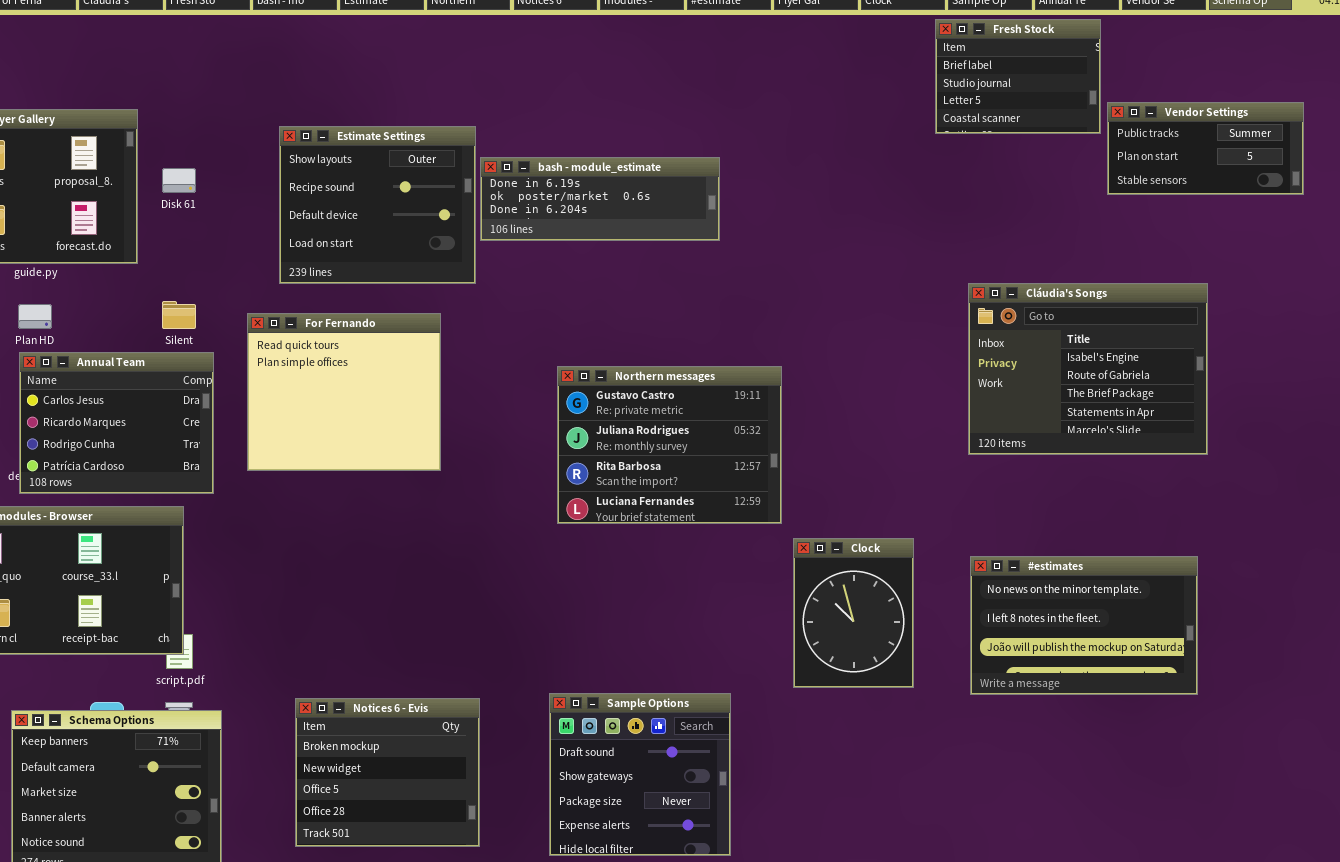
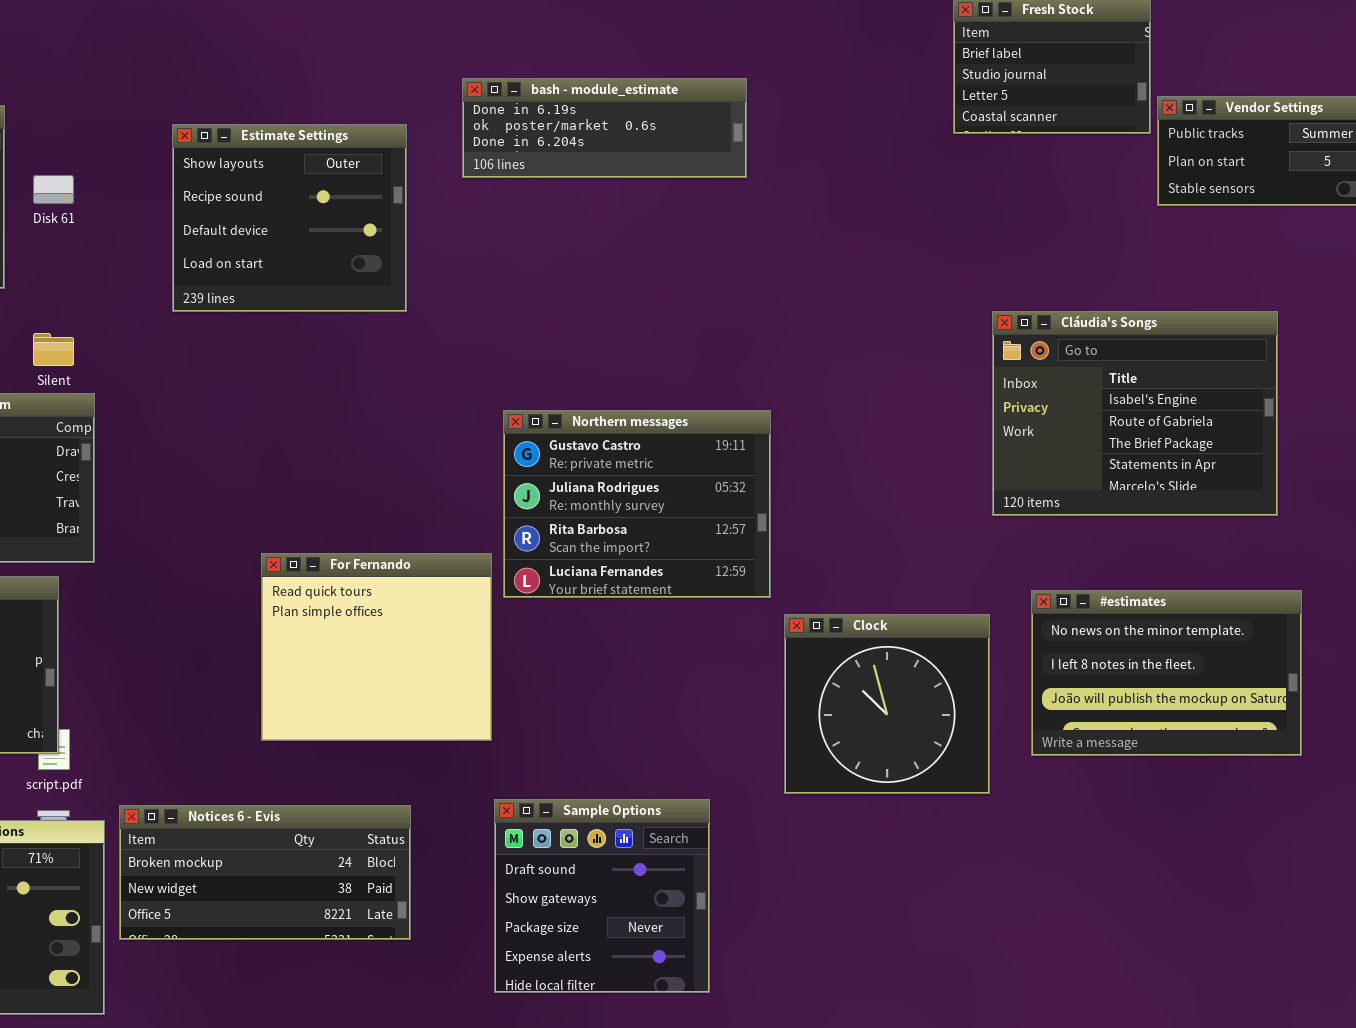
bash - module_estimate: [480,157,720,241] -> [462,78,747,178], moved
For Fernando: [247,313,441,471] -> [261,553,492,741], moved
Clock: [793,538,914,688] -> [784,614,990,794], resized
#estimates: [970,556,1198,695] -> [1031,590,1302,756], moved
Notices 6 - Evis: [295,698,480,847] -> [119,805,411,940], resized

